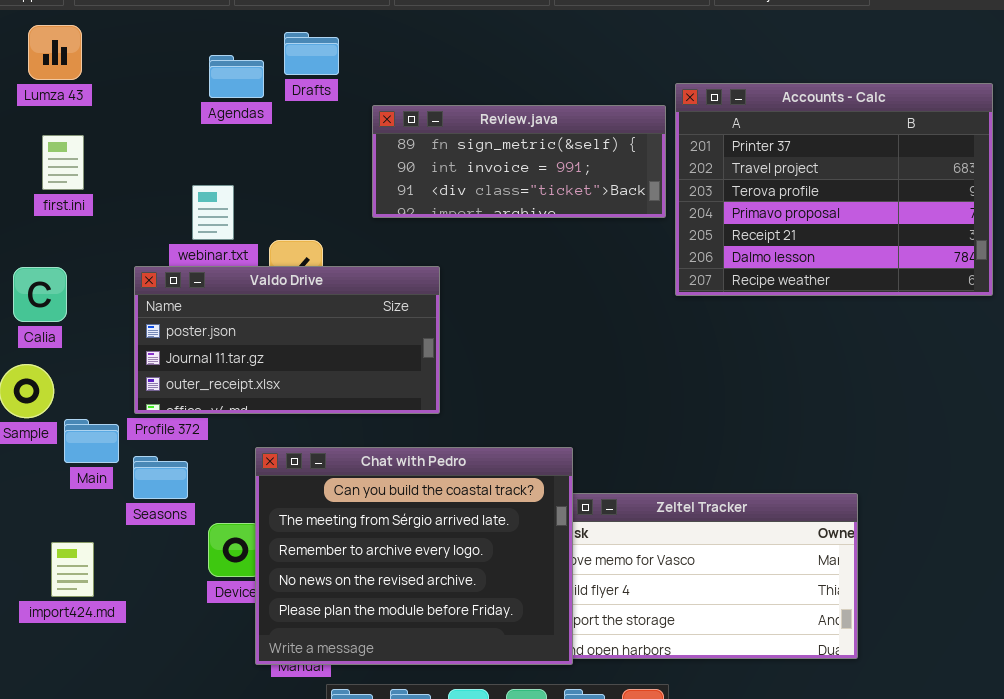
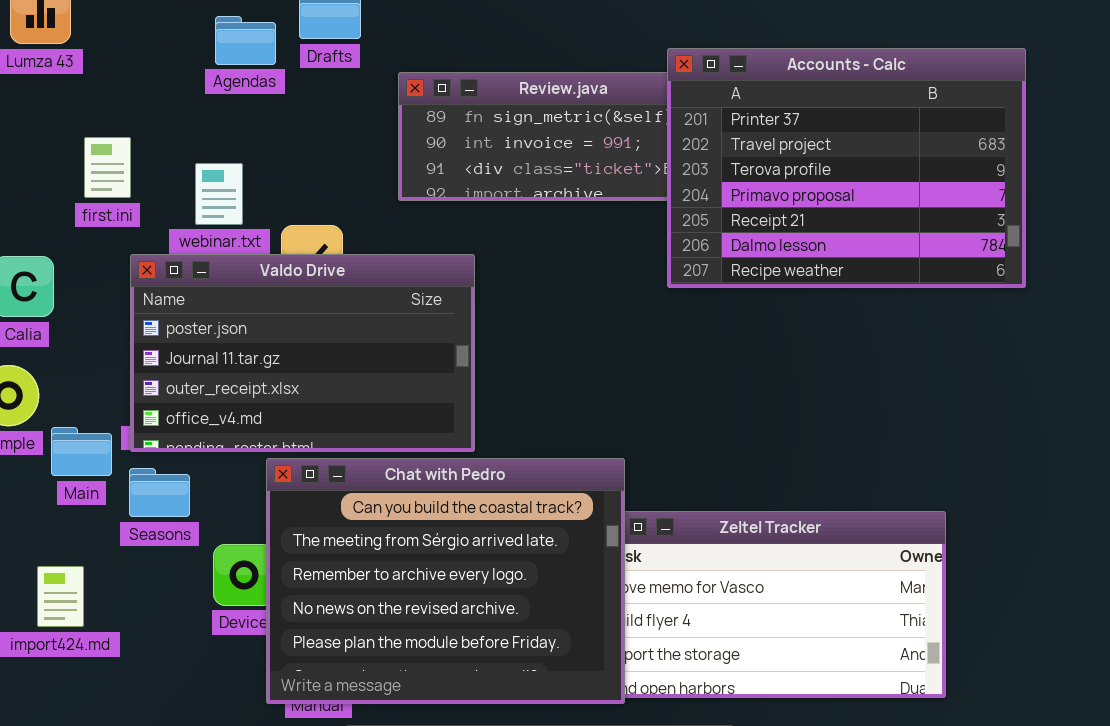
Accounts - Calc: [675,83,993,296] -> [667,48,1026,288], moved
first.ini: [42,135,84,190] -> [84,137,131,198], moved
Valdo Drive: [134,266,440,414] -> [130,254,475,452], resized

